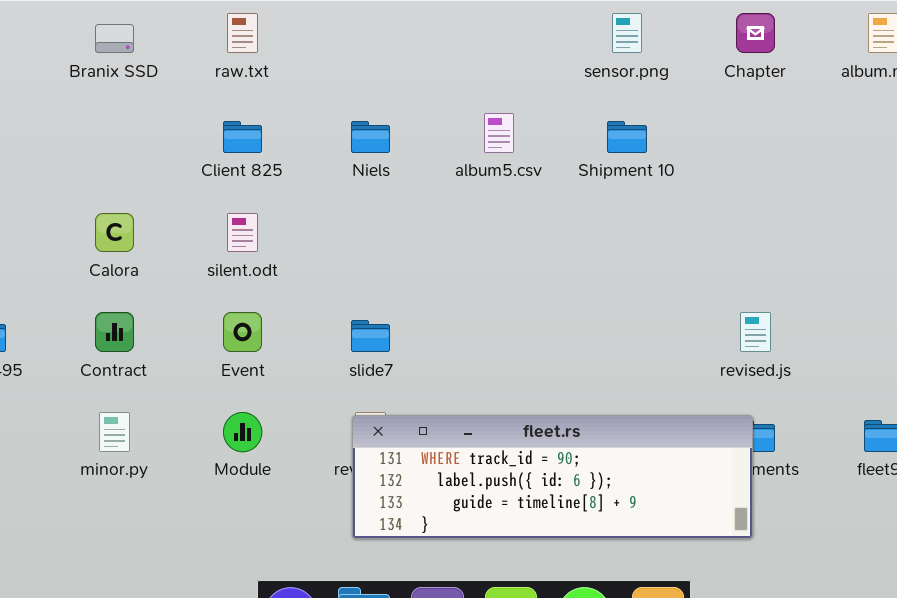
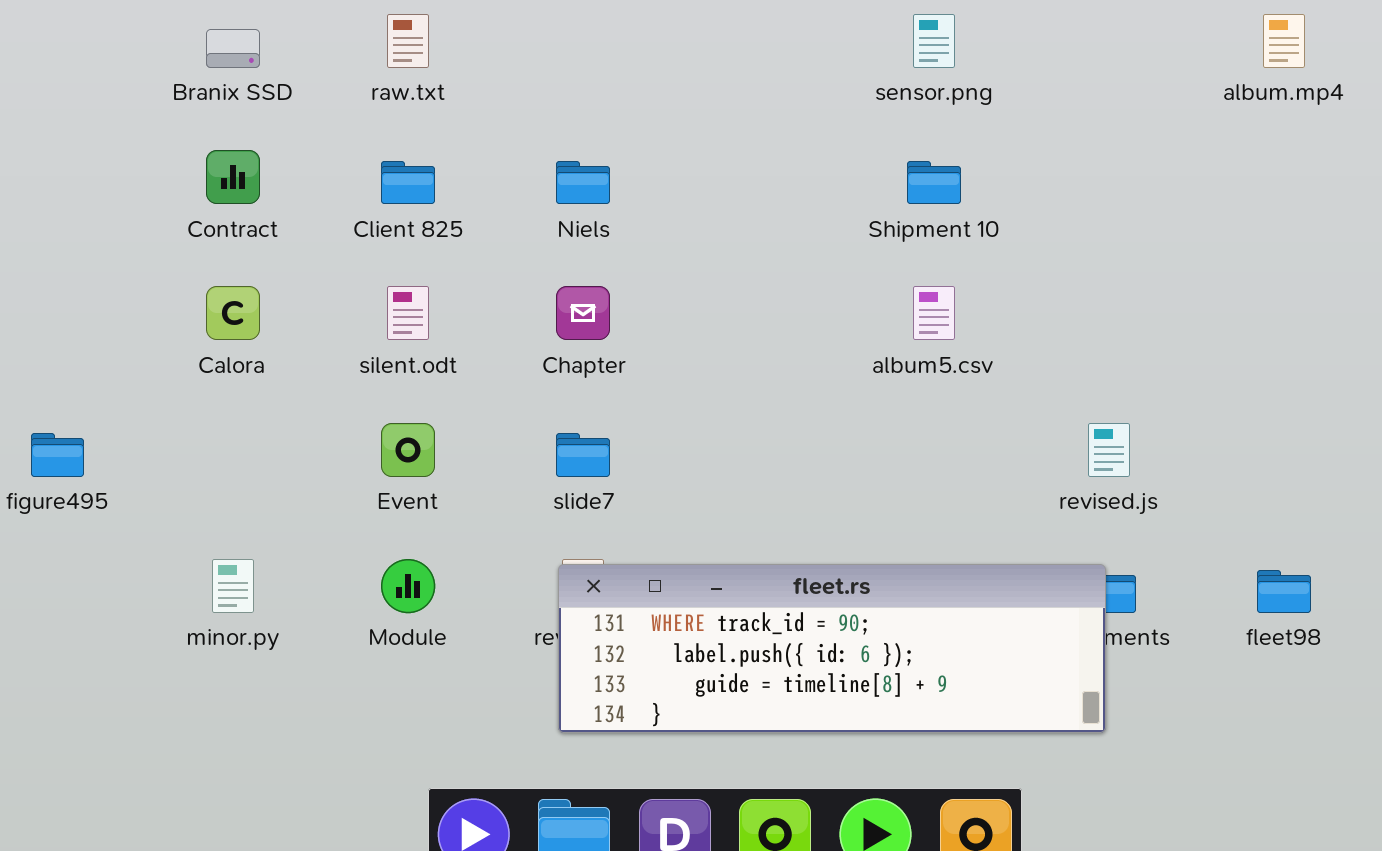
Chapter: [736,13,775,53] -> [556,286,610,340], moved
album5.csv: [484,113,514,153] -> [913,286,955,340], moved
Contract: [95,312,134,352] -> [206,150,260,204], moved

